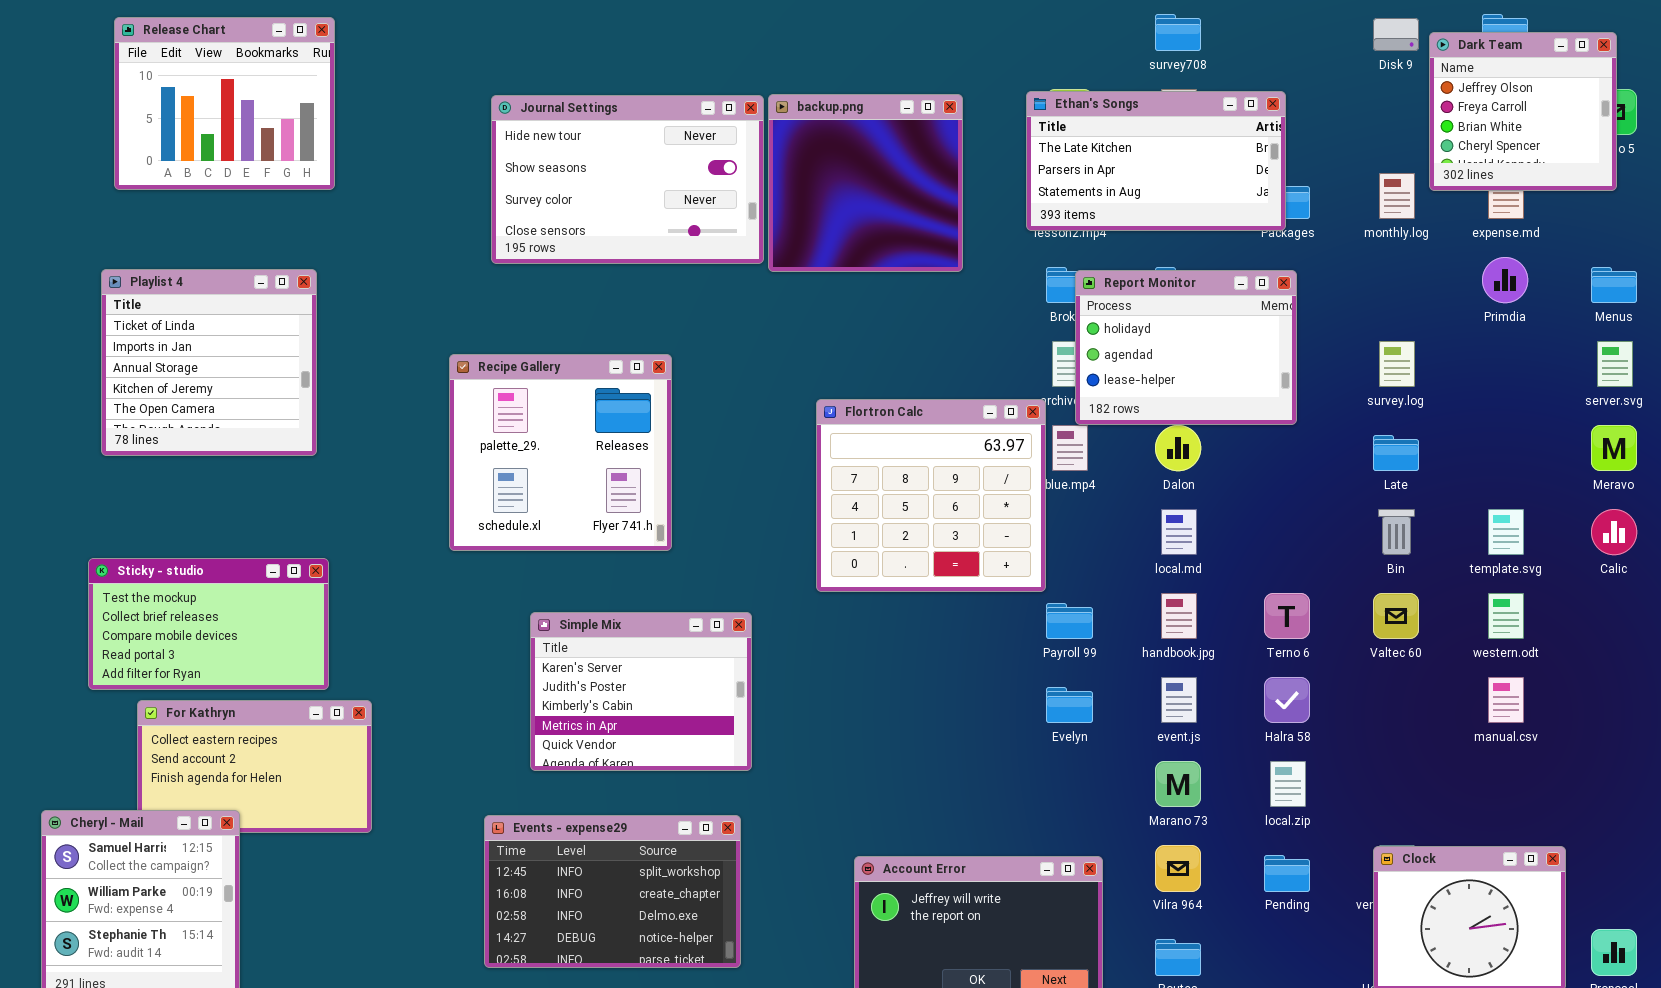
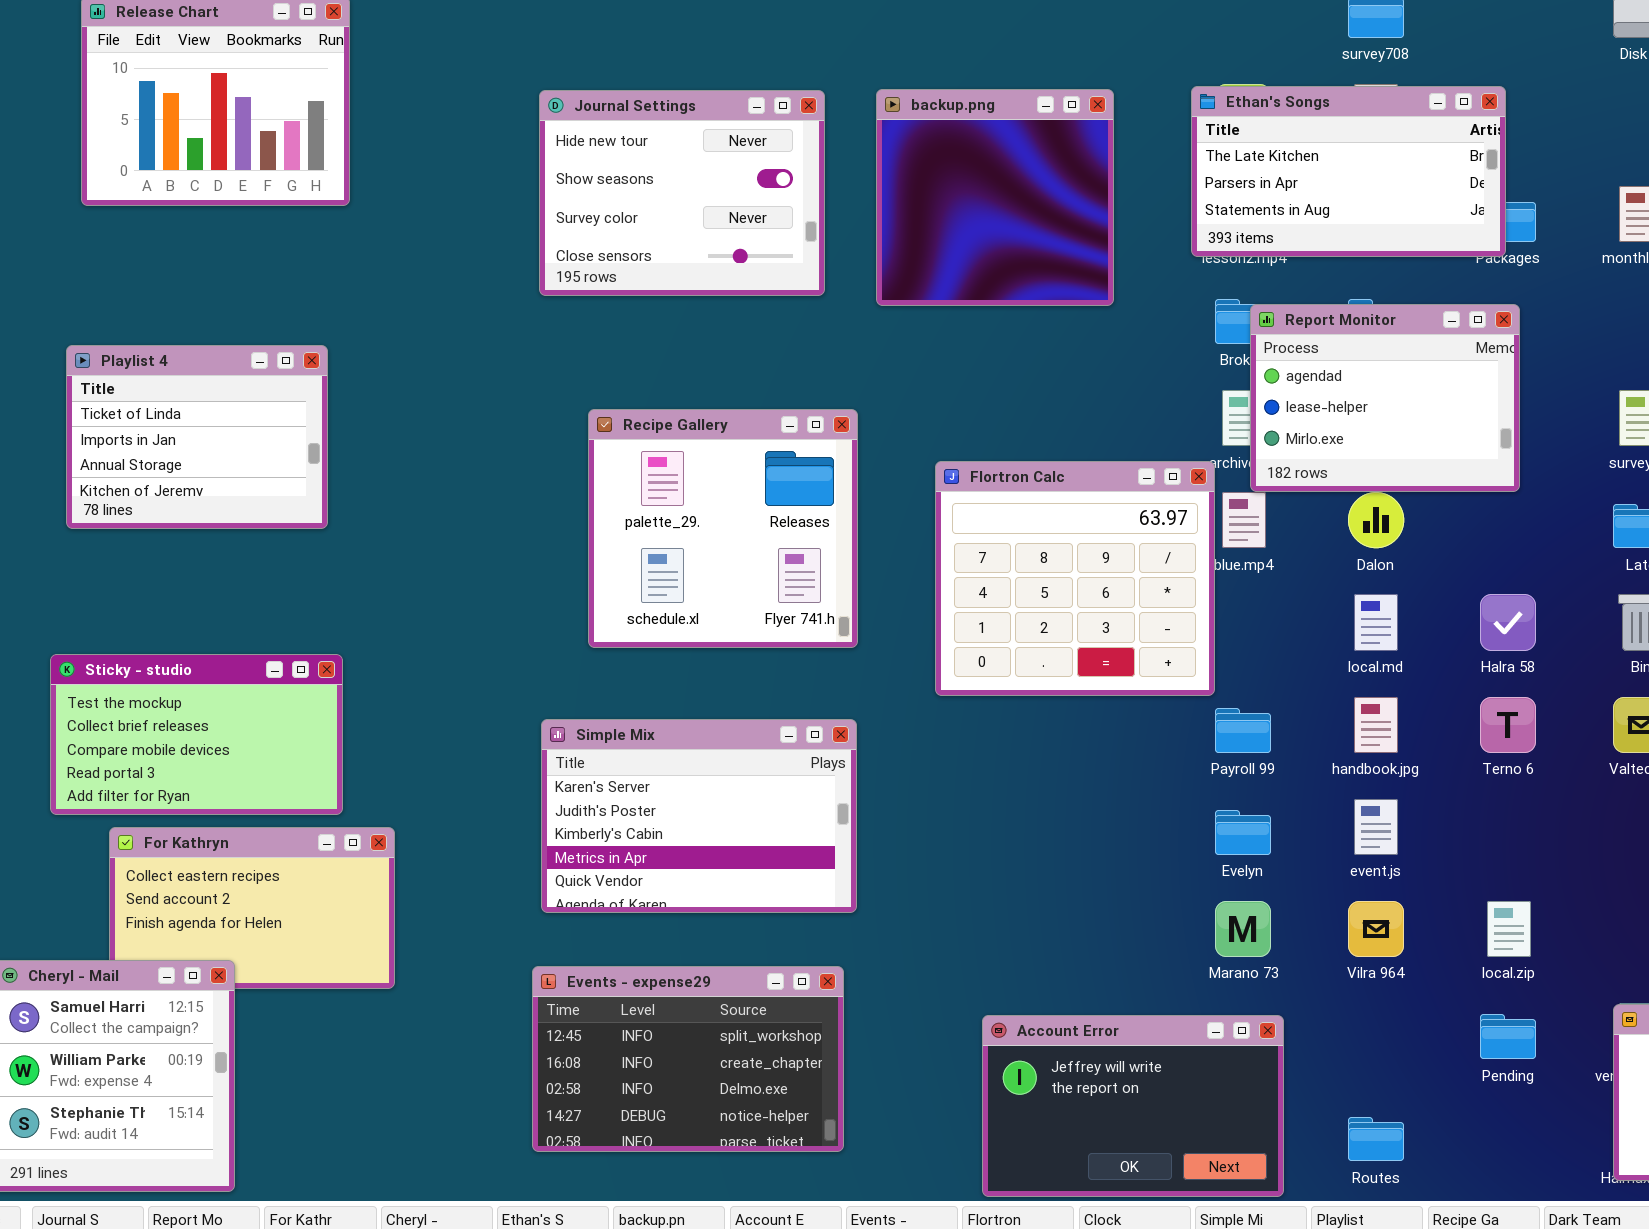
Journal Settings: [491,95,764,264] -> [539,90,825,296], resized
Playlist 4: [101,269,317,456] -> [66,345,328,529], resized
Report Monitor: [1075,270,1297,425] -> [1250,304,1520,492], scrolled down 1 row
Recipe Gallery: [449,354,672,551] -> [588,409,858,648], moved
Simple Mix: [530,612,752,771] -> [541,719,857,913], resized
Halra 58: [1264,677,1310,723] -> [1480,594,1536,651], moved
Marano 73: [1155,761,1201,807] -> [1215,901,1271,957], moved
Vilra 964: [1155,845,1201,892] -> [1348,901,1404,957], moved

